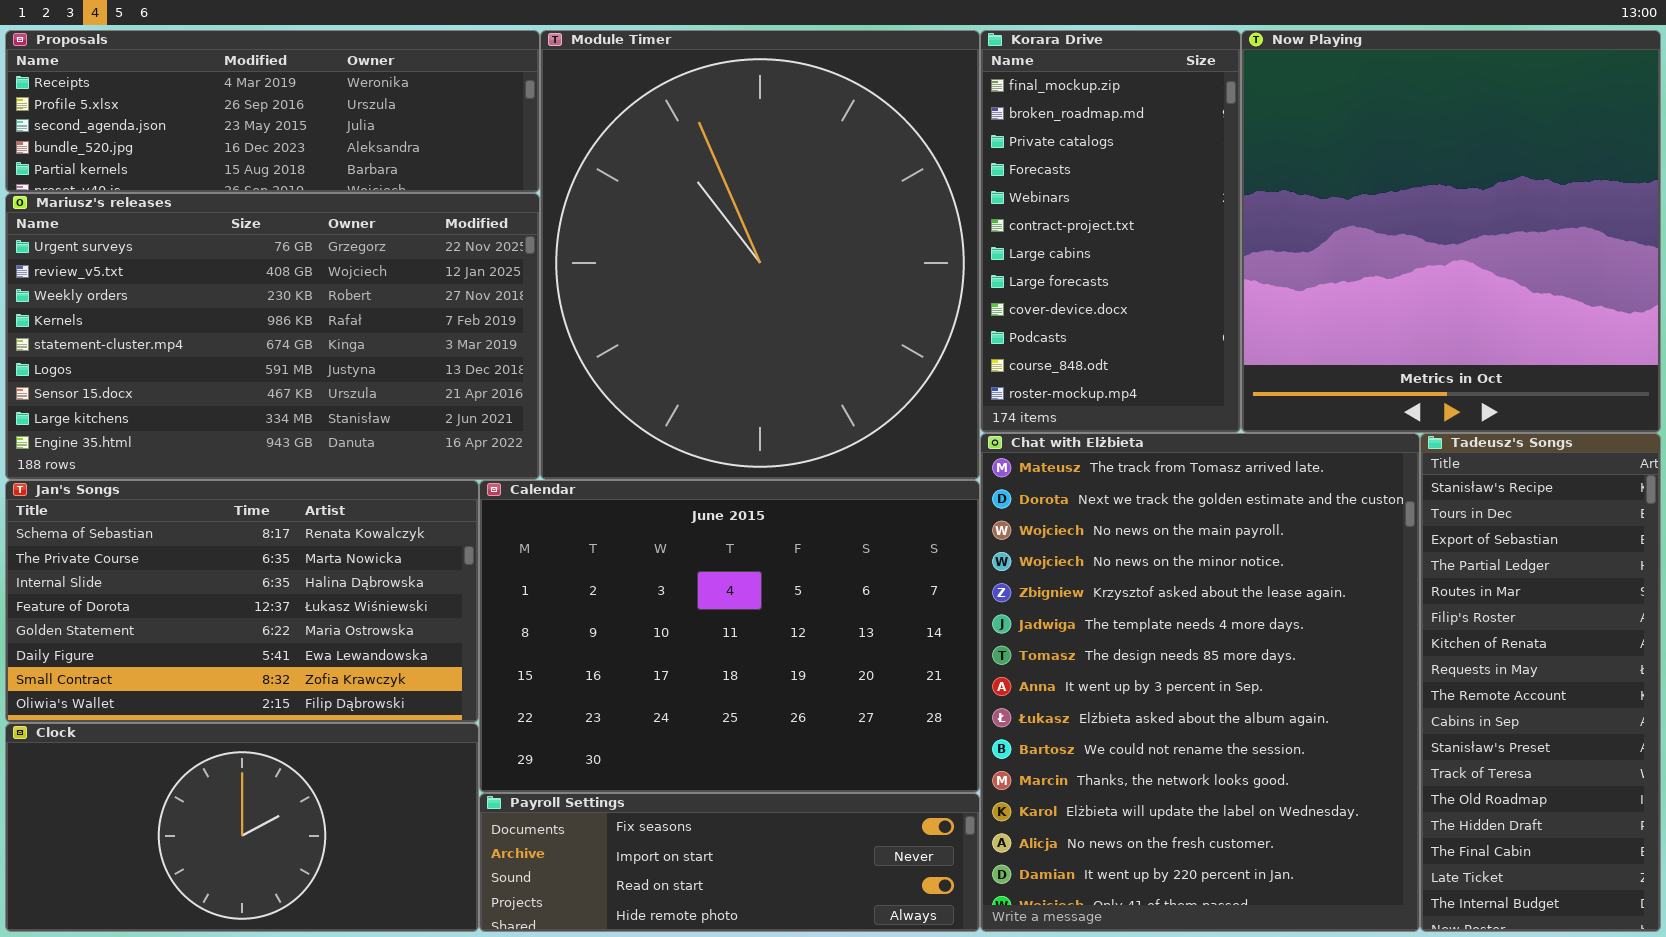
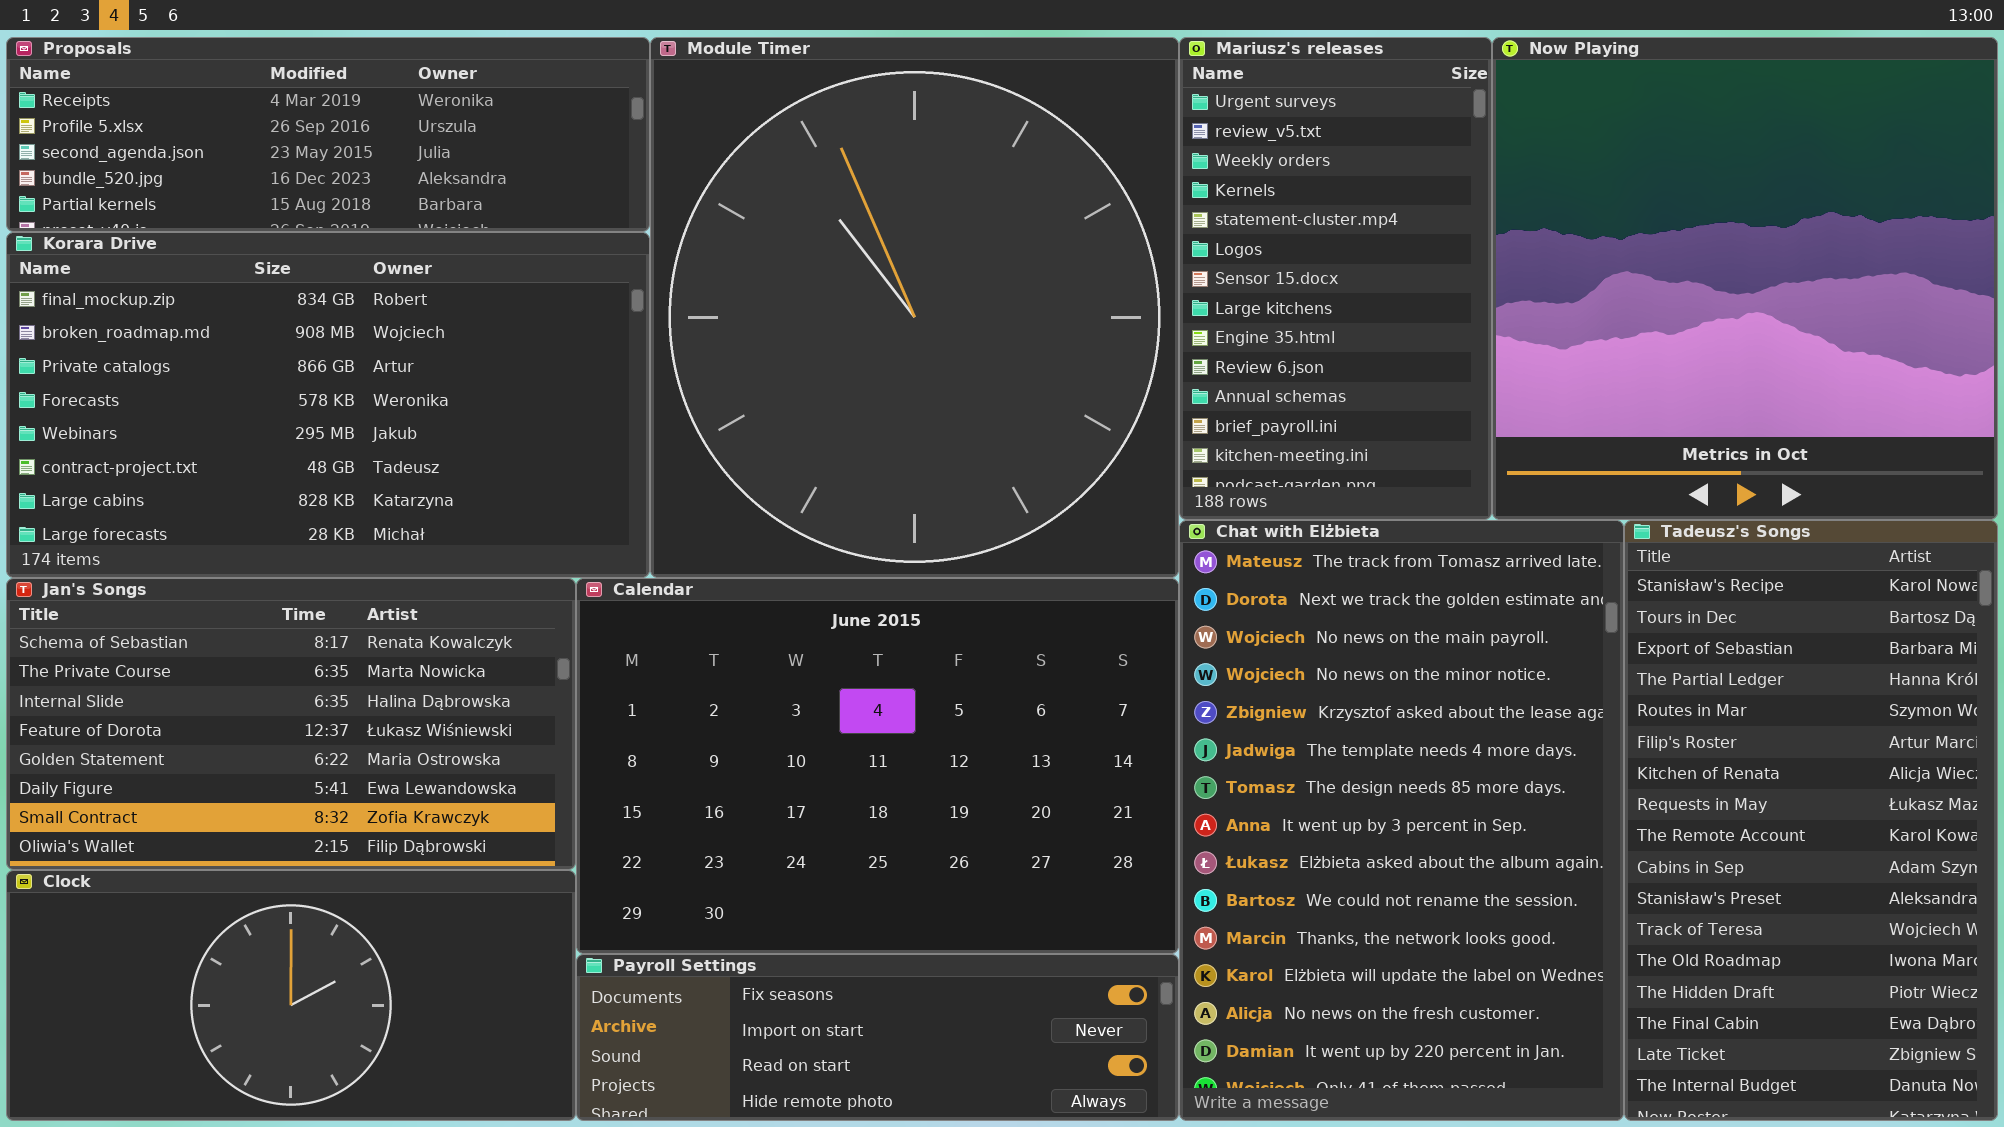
Korara Drive: [980,30,1241,433] -> [6,232,650,578], moved, resized
Mariusz's releases: [5,193,540,480] -> [1179,37,1492,520], moved, resized
Chat with Elżbieta: [980,433,1420,932] -> [1179,520,1624,1121], resized
Tadeusz's Songs: [1420,433,1661,932] -> [1624,520,1998,1121], resized

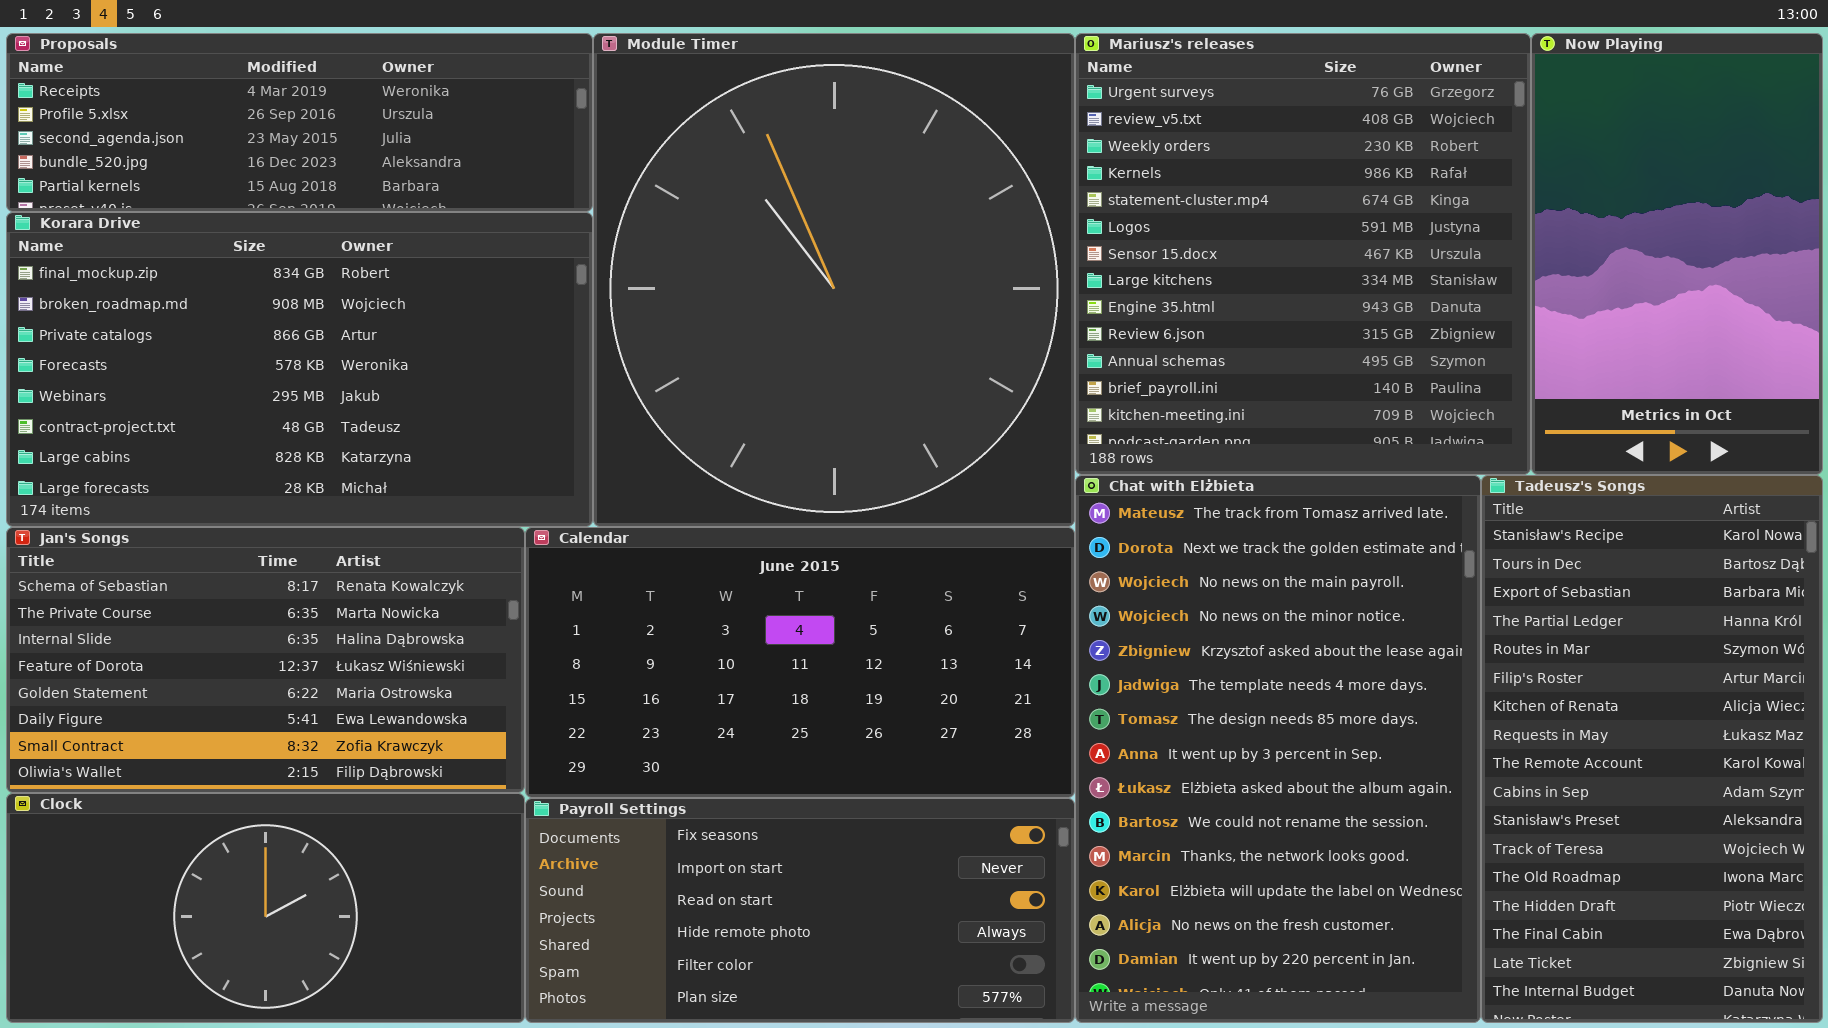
Mariusz's releases: [1179,37,1492,520] -> [1075,33,1531,475], resized
Now Playing: [1492,37,1998,520] -> [1531,33,1823,475], resized
Calendar: [576,578,1179,954] -> [525,527,1075,798], resized
Payroll Settings: [576,954,1179,1121] -> [525,798,1075,1023], resized

